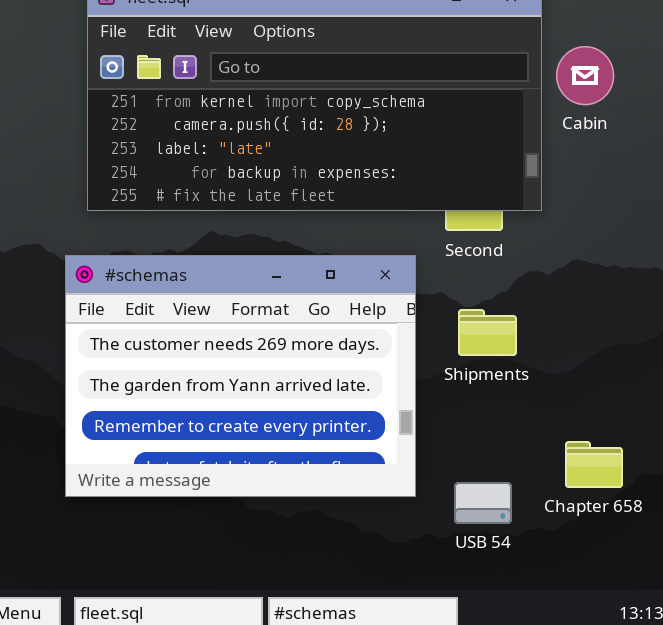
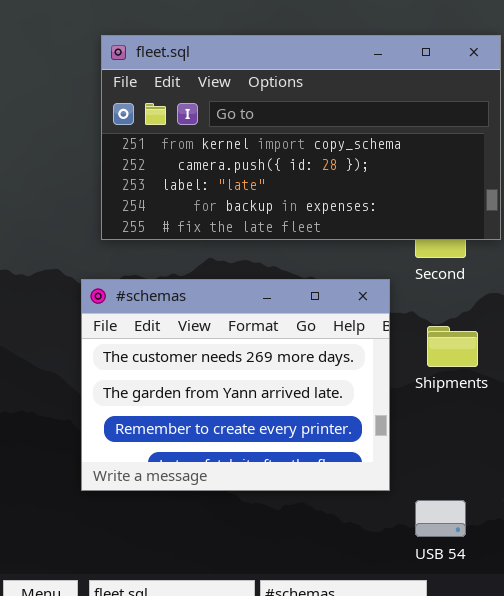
USB 54: [454,482,512,524] -> [415,500,466,537], moved

